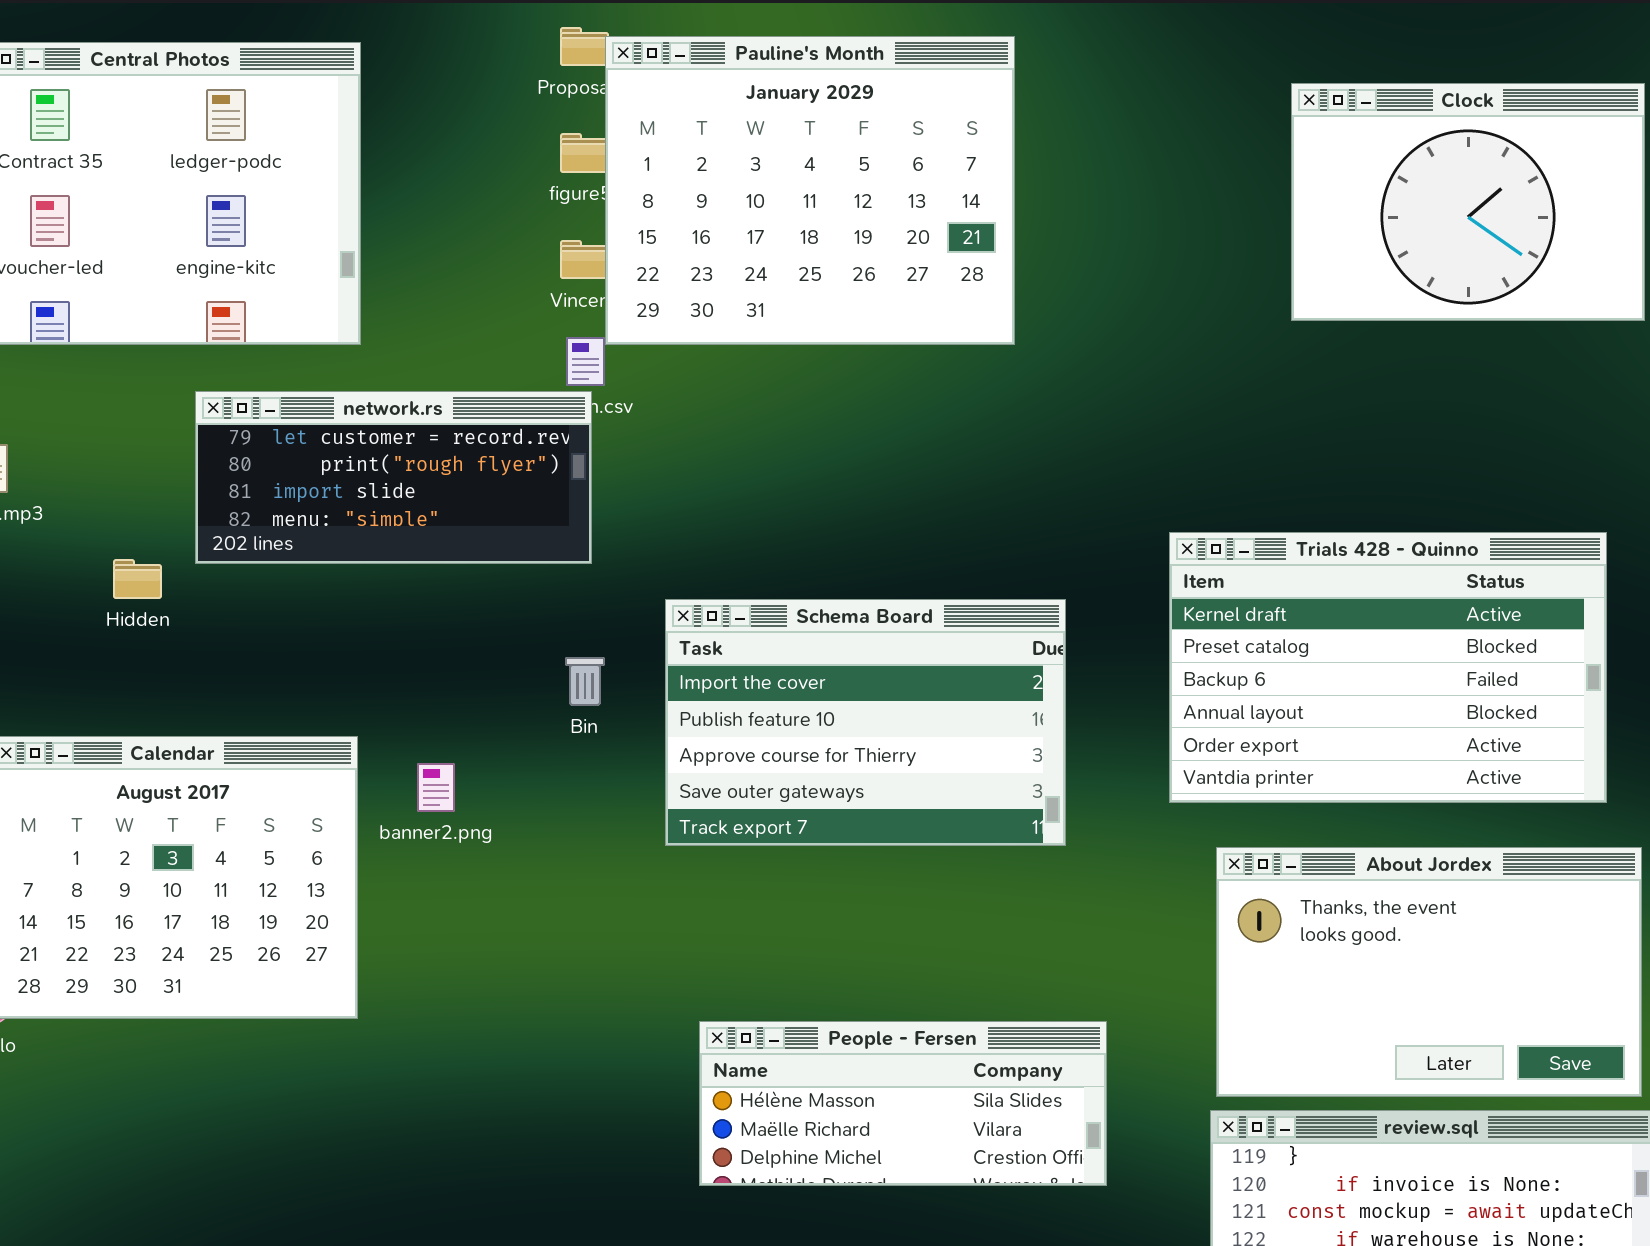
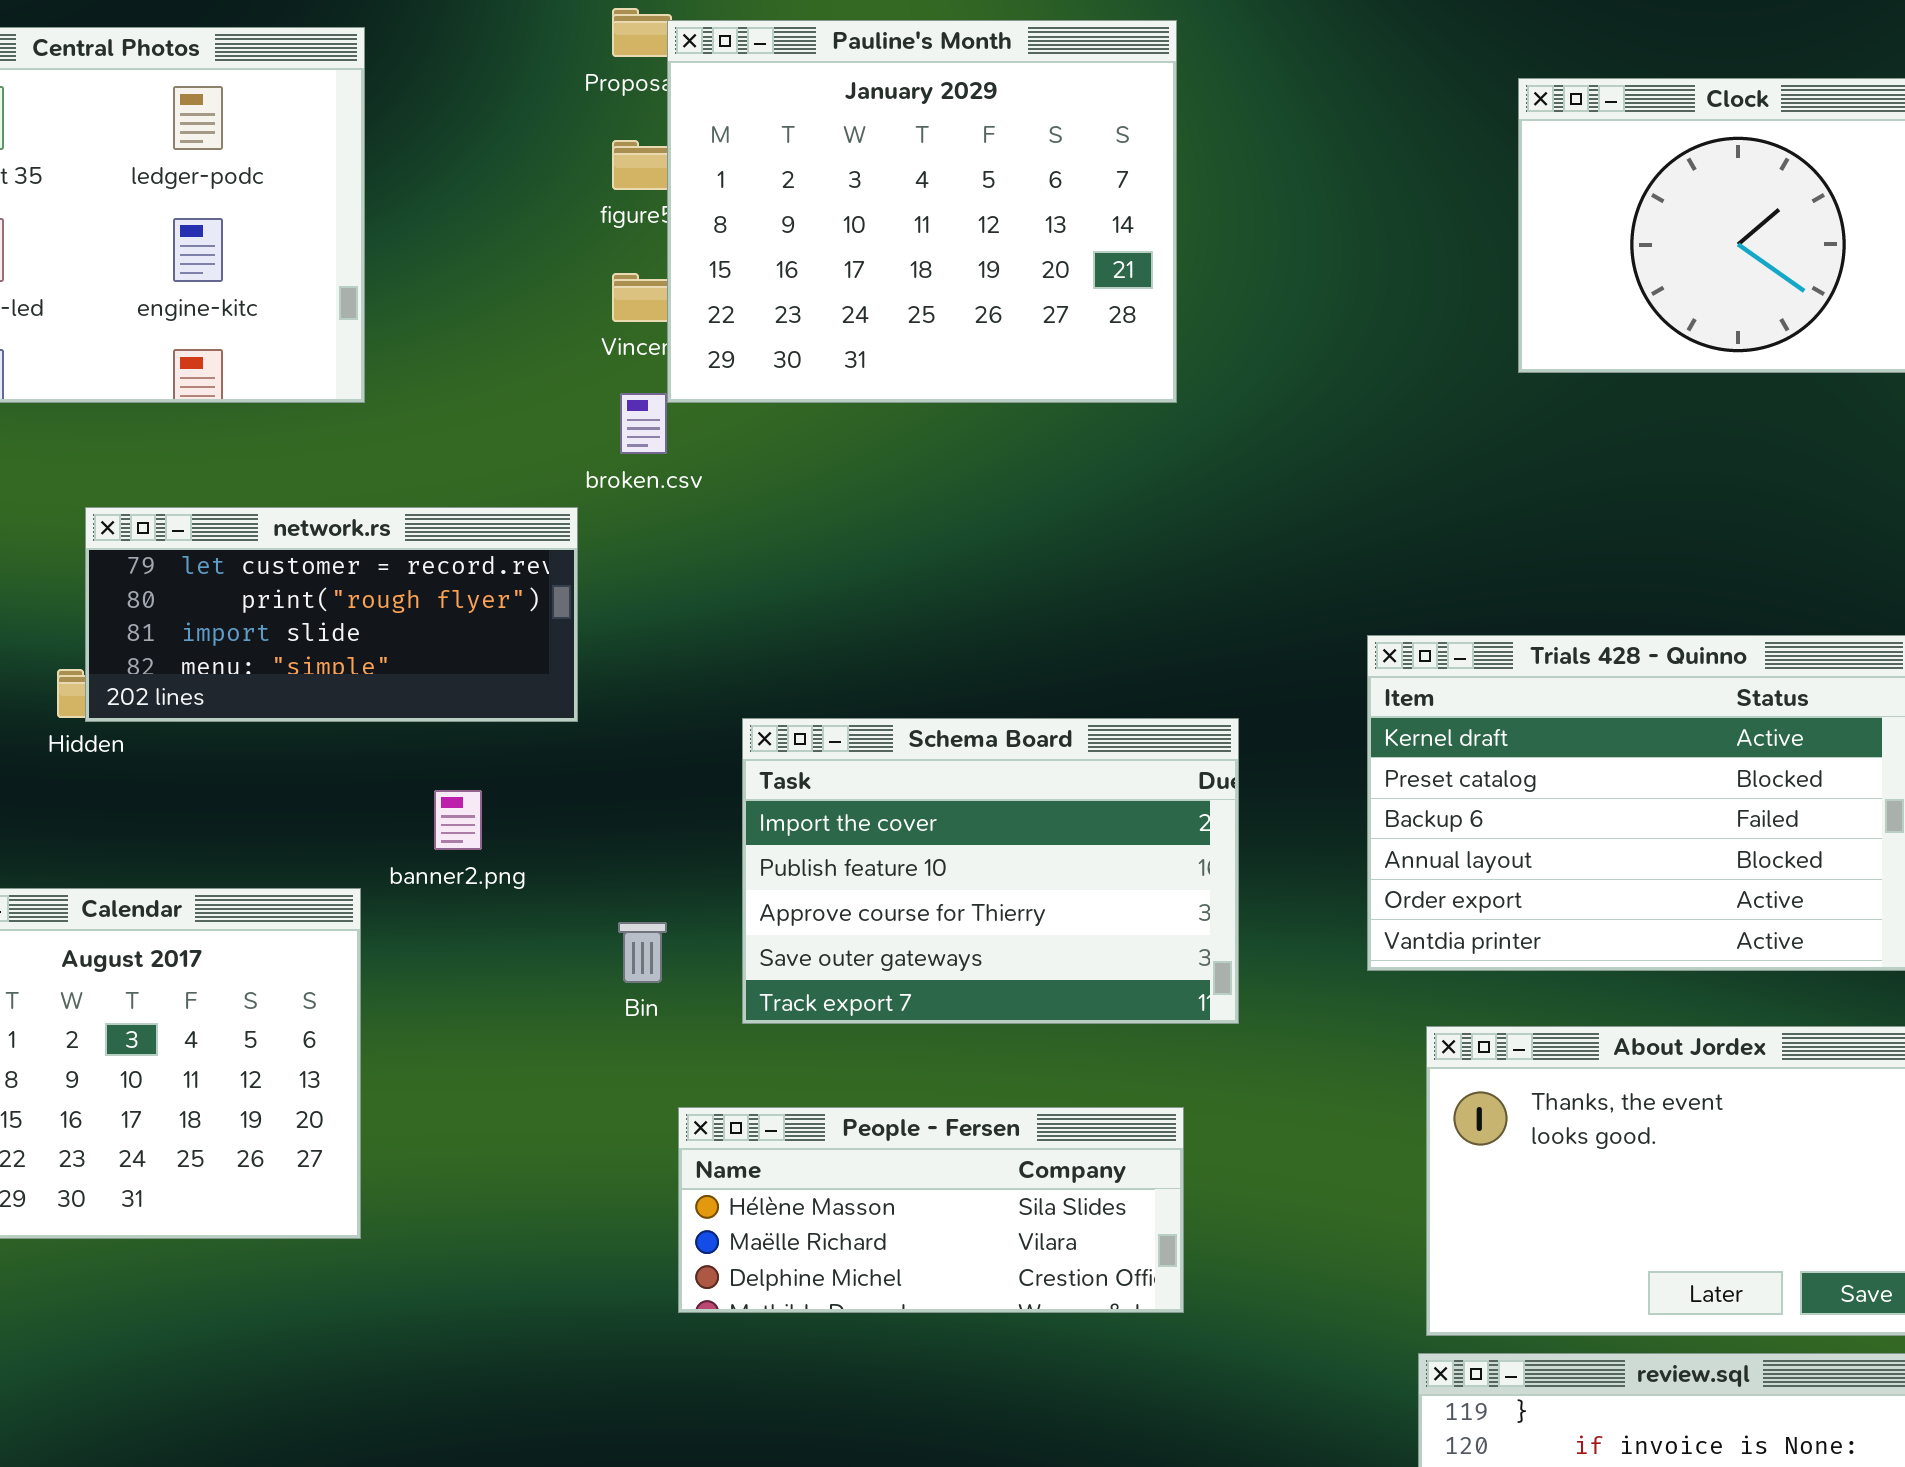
network.rs: [195,391,592,564] -> [85,507,578,722], moved
Bin: [565,657,605,706] -> [618,922,667,983], moved
banner2.png: [417,763,455,812] -> [434,790,482,850], moved
People - Fersen: [699,1021,1107,1186] -> [678,1107,1184,1313], moved

